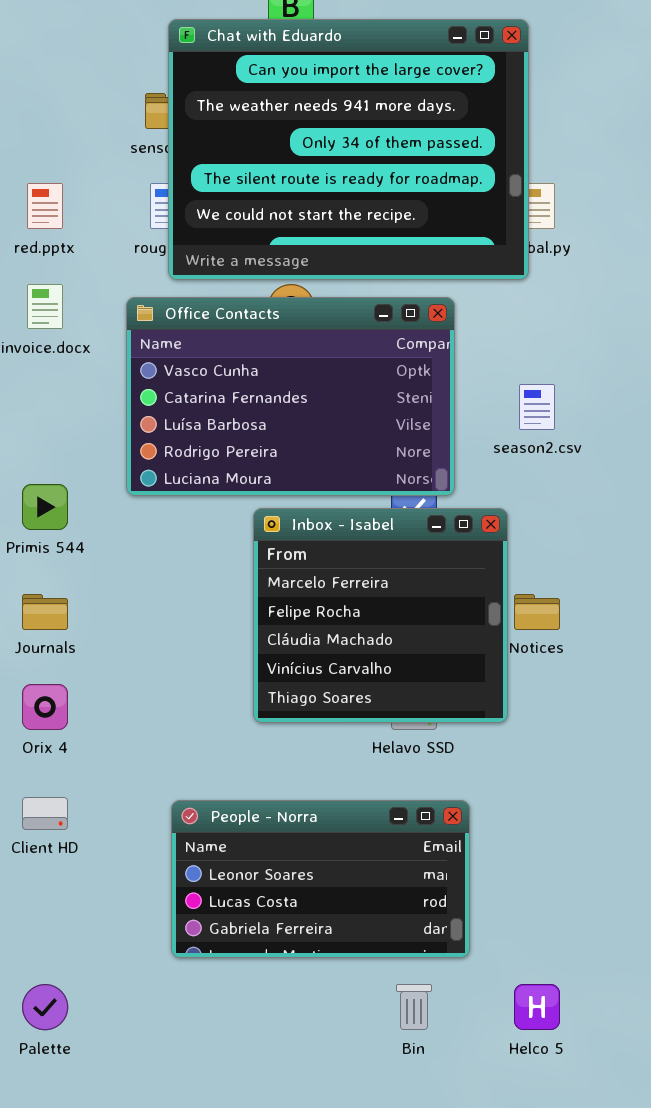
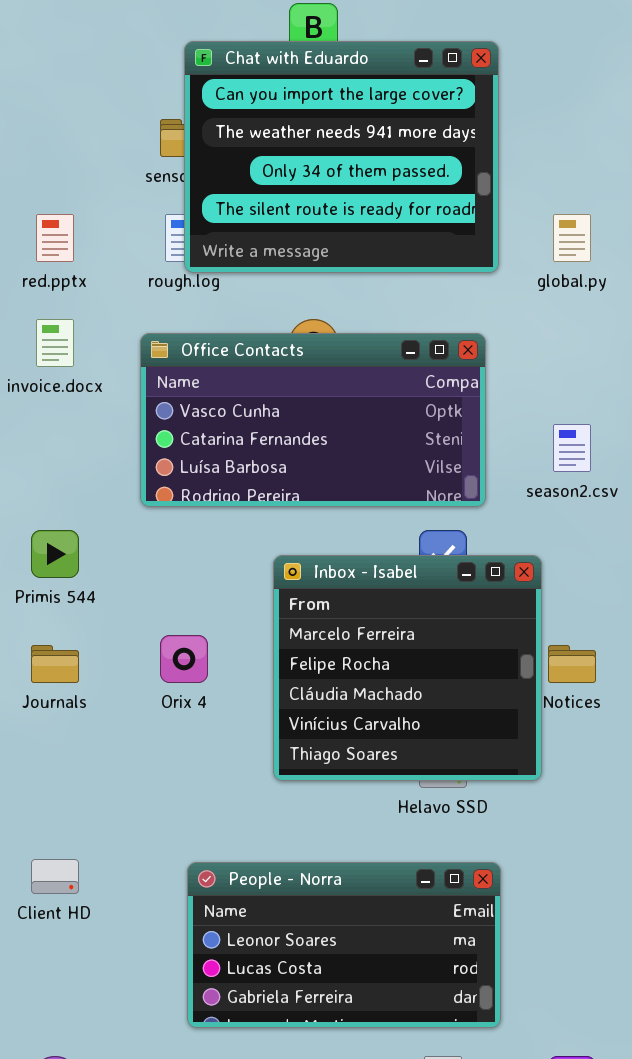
Chat with Eduardo: [168,19,529,280] -> [184,41,499,273], resized
Office Contacts: [126,297,455,496] -> [140,333,486,507], resized
Orix 4: [22,684,68,730] -> [160,635,208,683], moved

